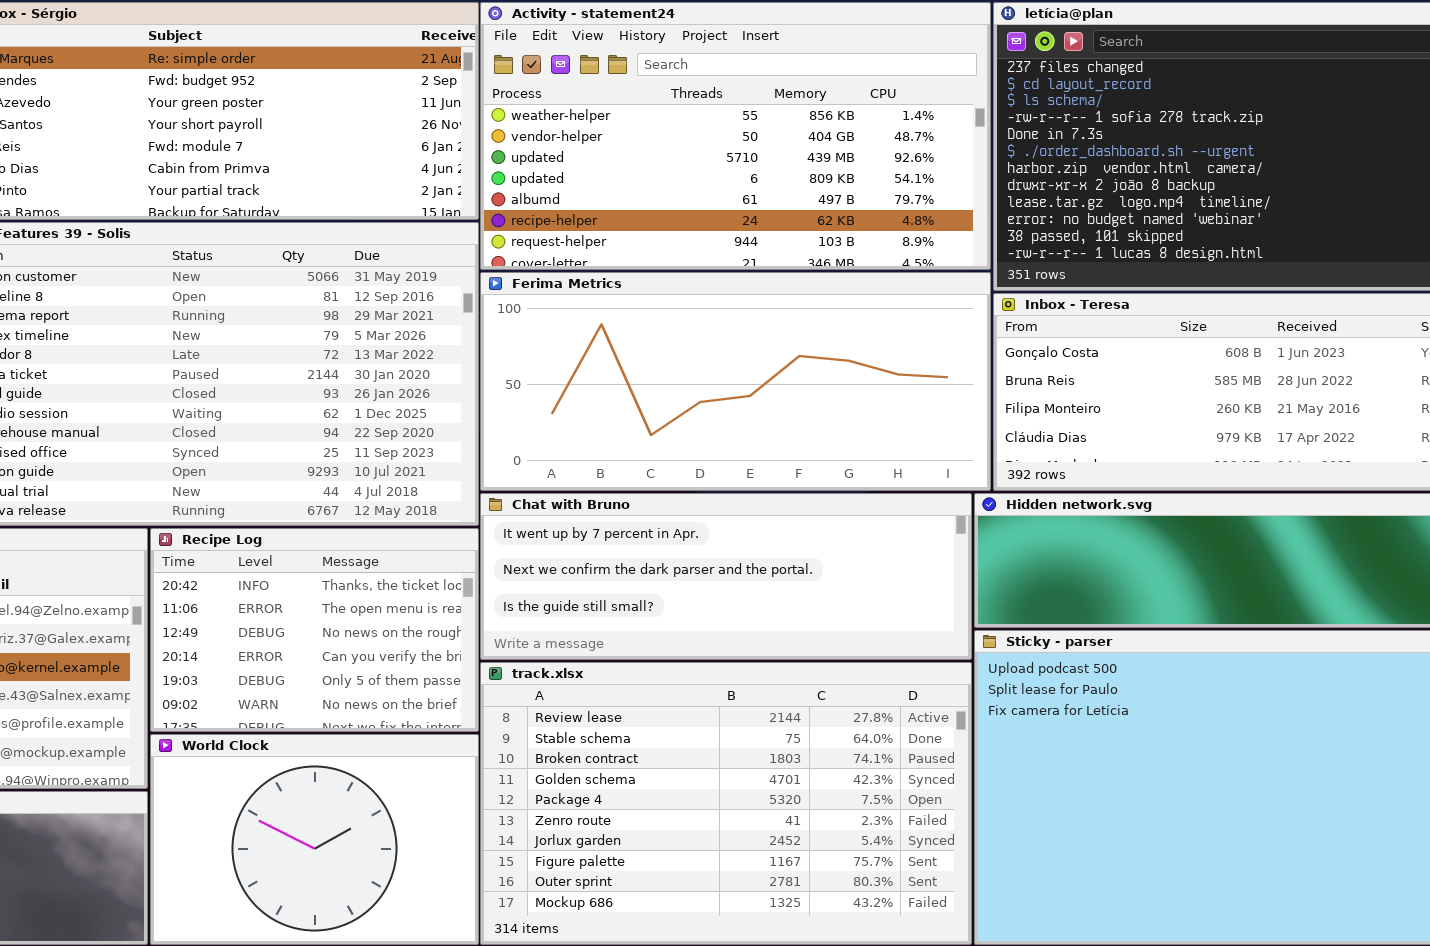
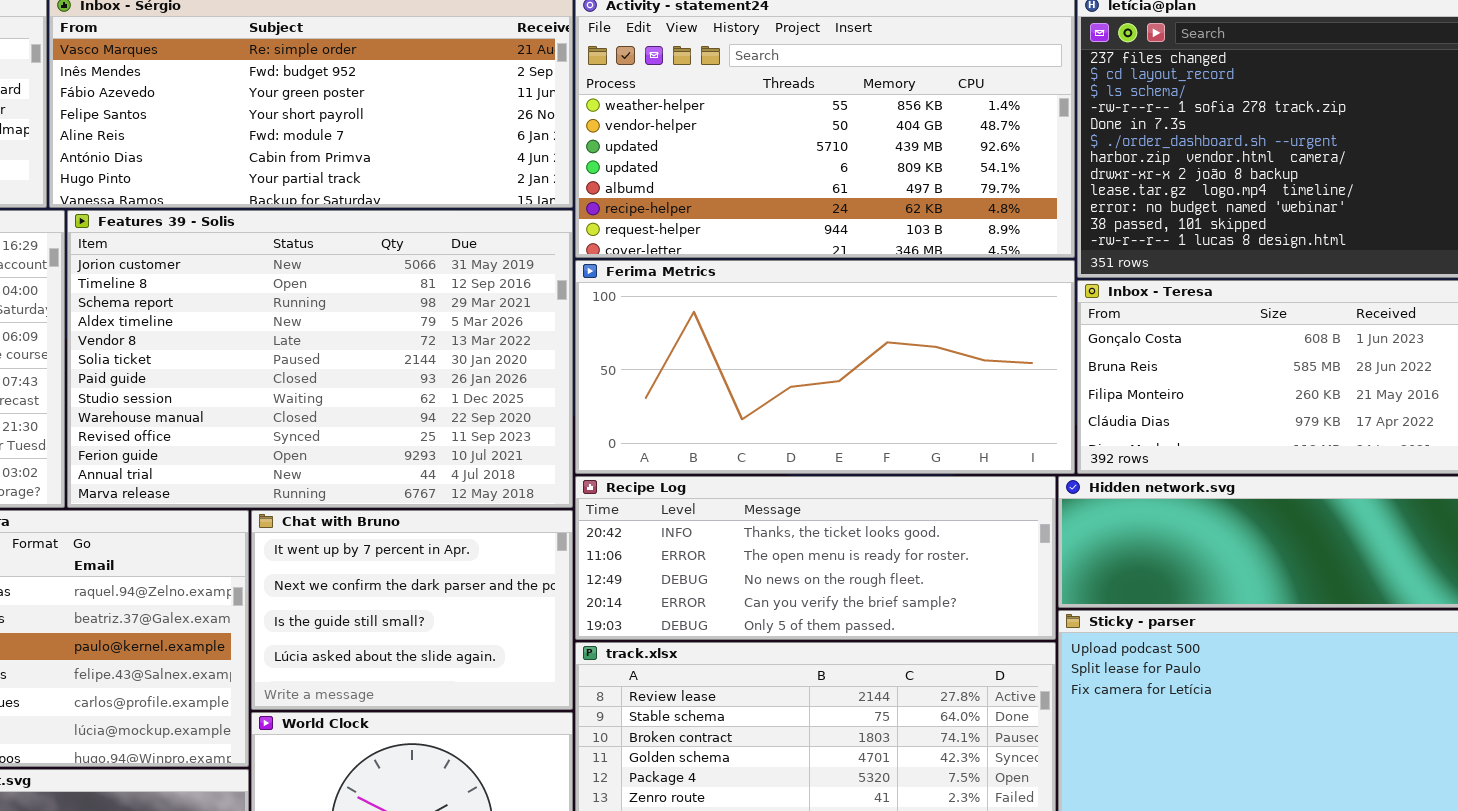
Chat with Bruno: [480,493,972,660] -> [251,510,573,710], moved, resized
Recipe Log: [150,528,479,732] -> [575,476,1056,640], moved, resized

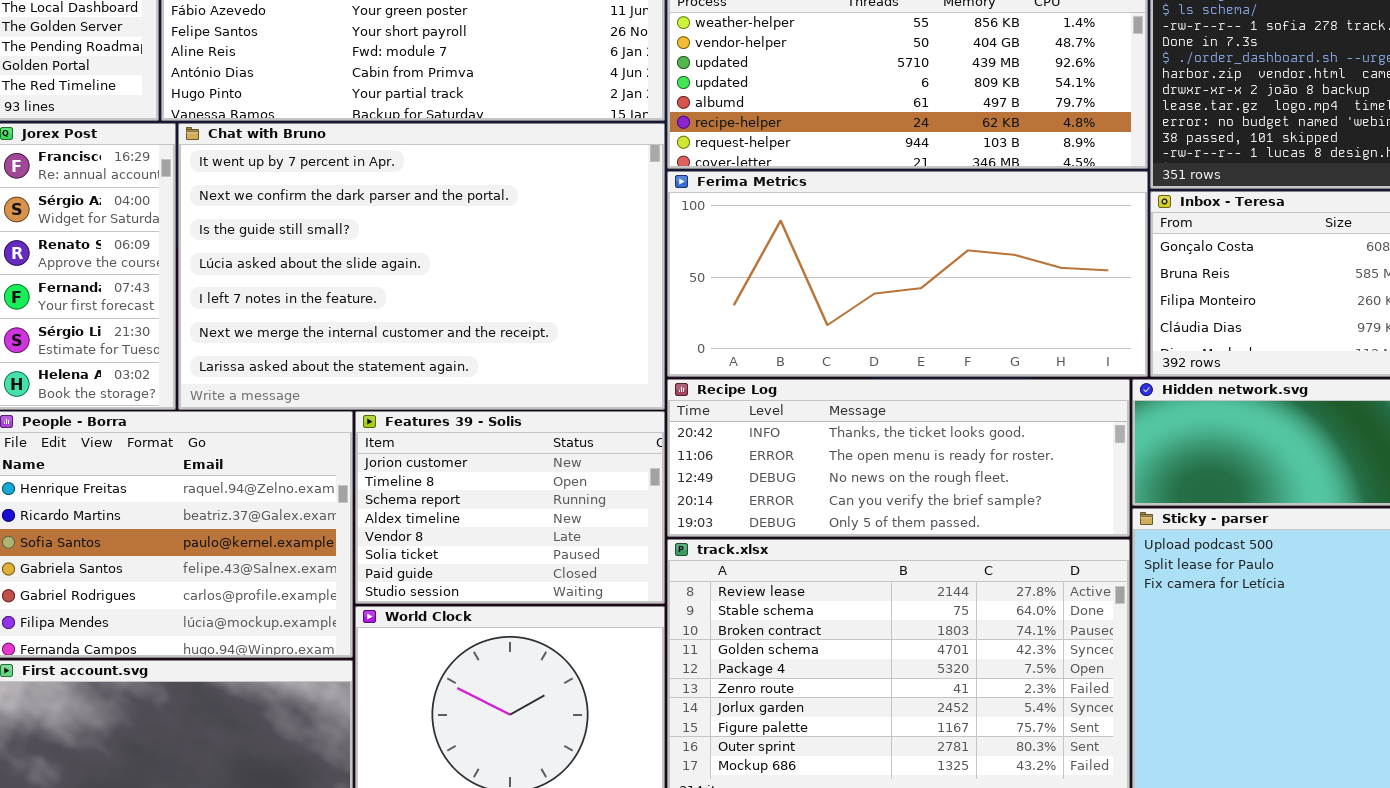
Features 39 - Solis: [67,210,573,508] -> [355,411,665,604], moved, resized
Chat with Bruno: [251,510,573,710] -> [178,123,665,410], moved, resized

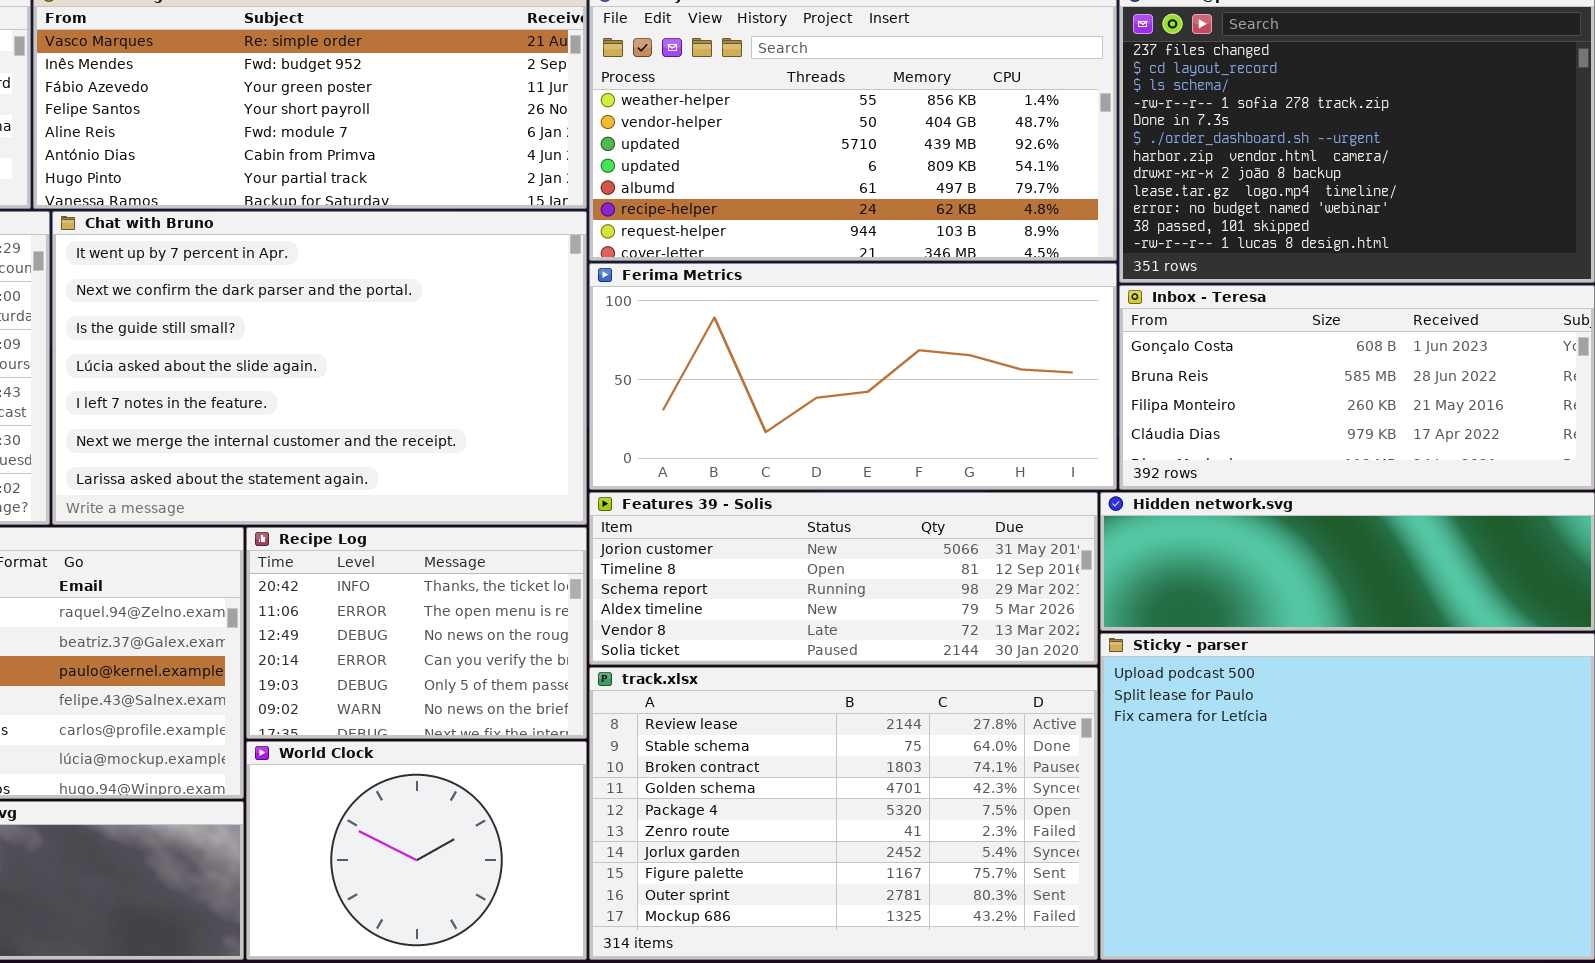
Recipe Log: [667,379,1130,537] -> [246,527,587,739], moved, resized
Features 39 - Solis: [355,411,665,604] -> [589,492,1098,665], moved, resized

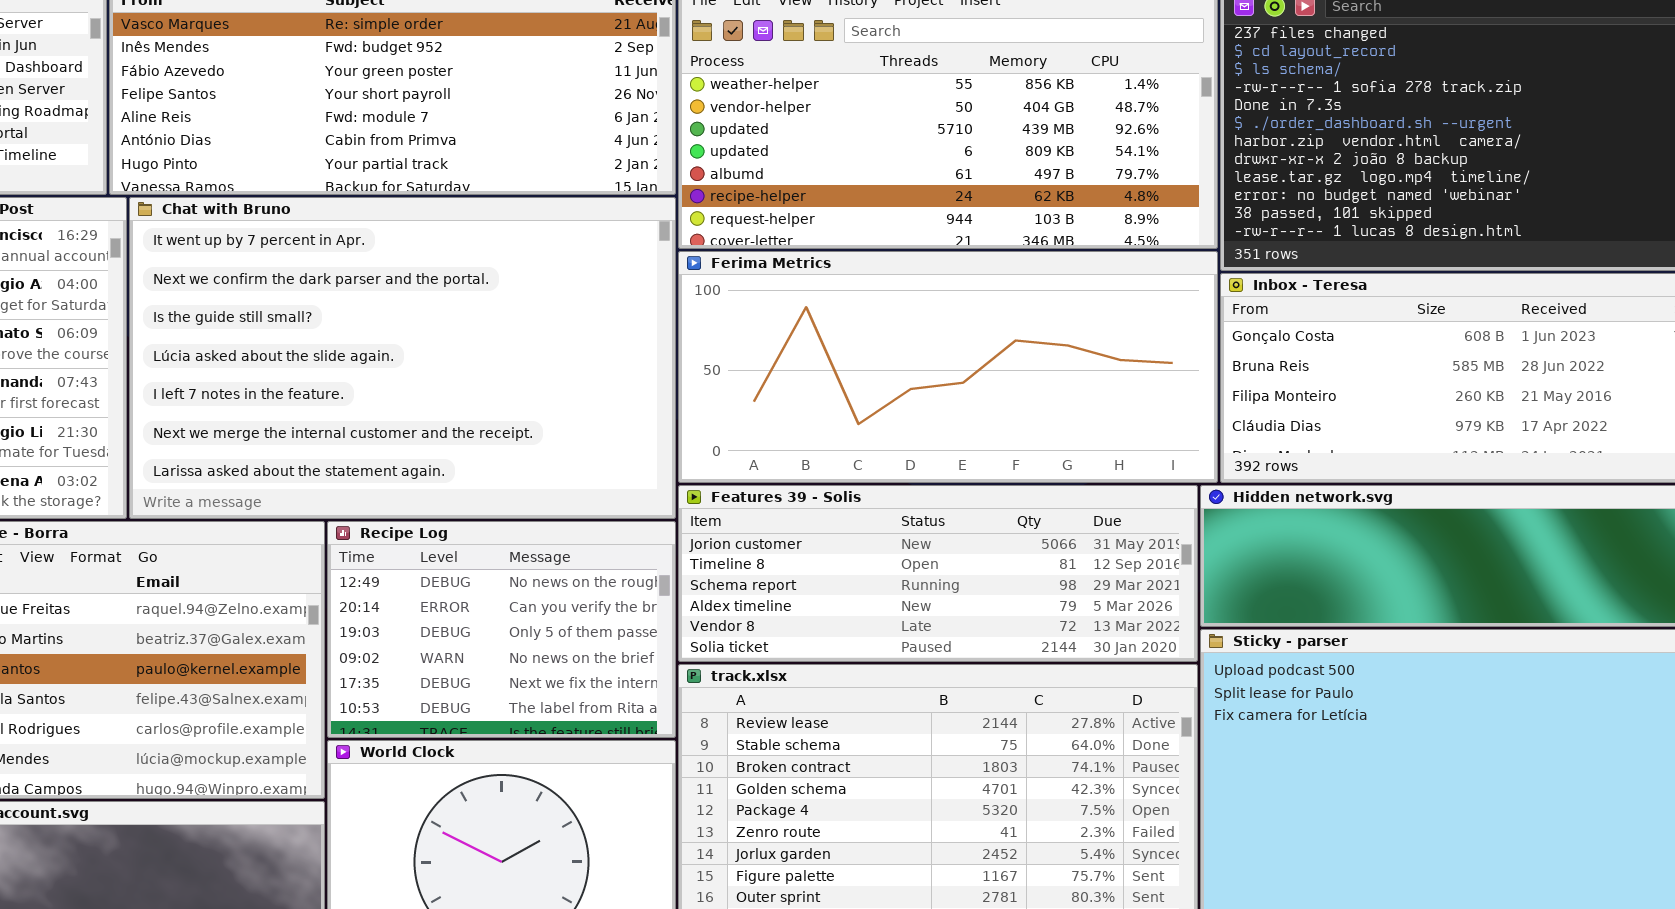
Recipe Log: [246,527,587,739] -> [327,521,676,738], scrolled down 2 rows

